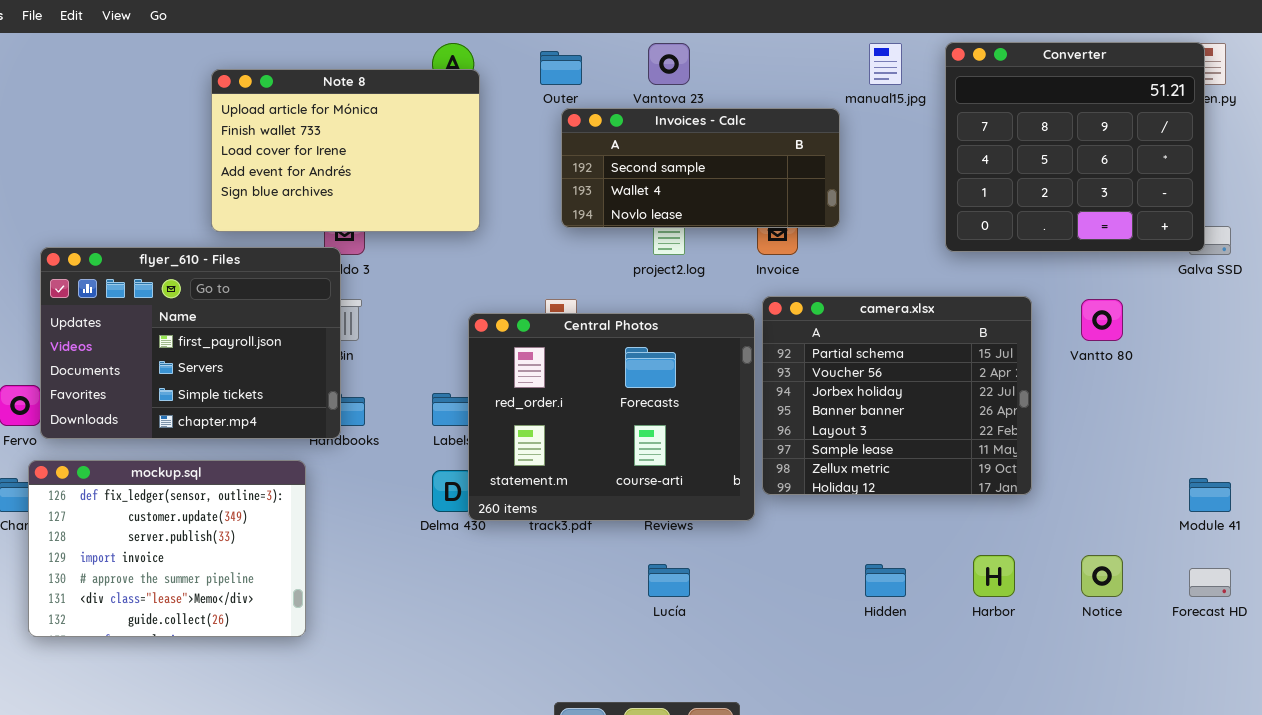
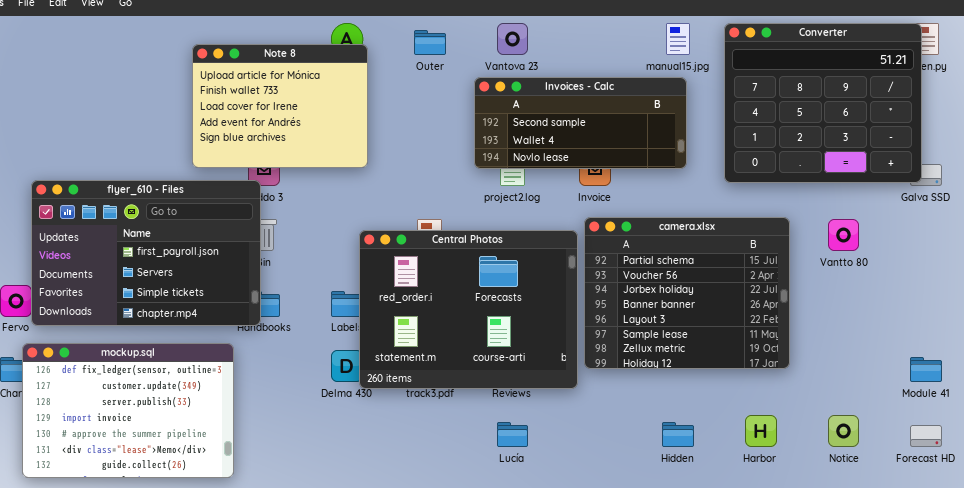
Note 8: [211,69,480,232] -> [192,44,368,168], resized
Invoices - Calc: [561,108,840,228] -> [474,77,687,169], moved

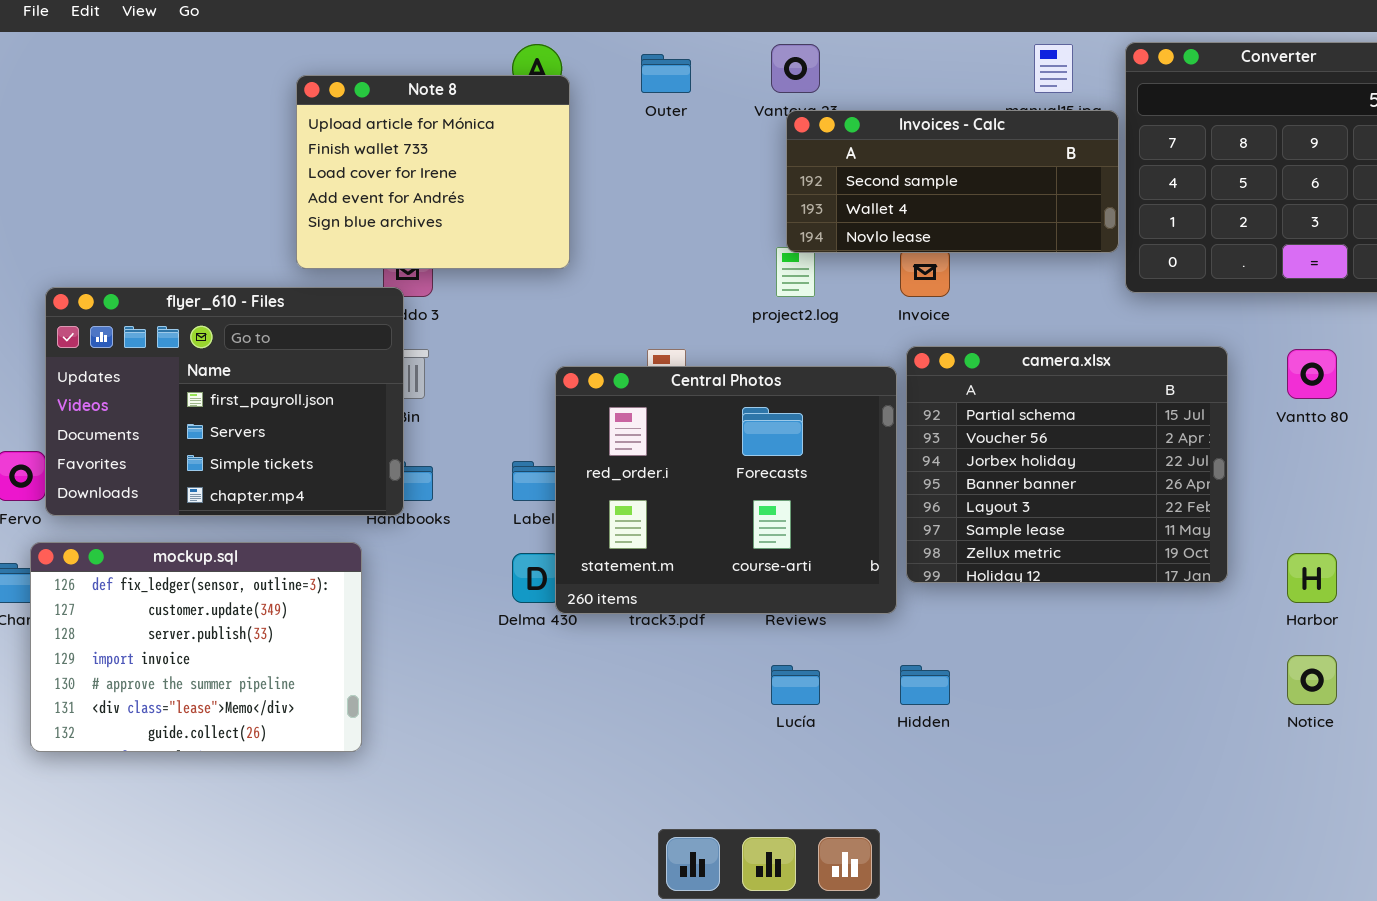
Invoices - Calc: [474,77,687,169] -> [786,110,1119,253], moved
Harbor: [745,415,777,447] -> [1287,553,1337,603], moved
Hidden: [662,422,694,447] -> [900,665,950,705], moved

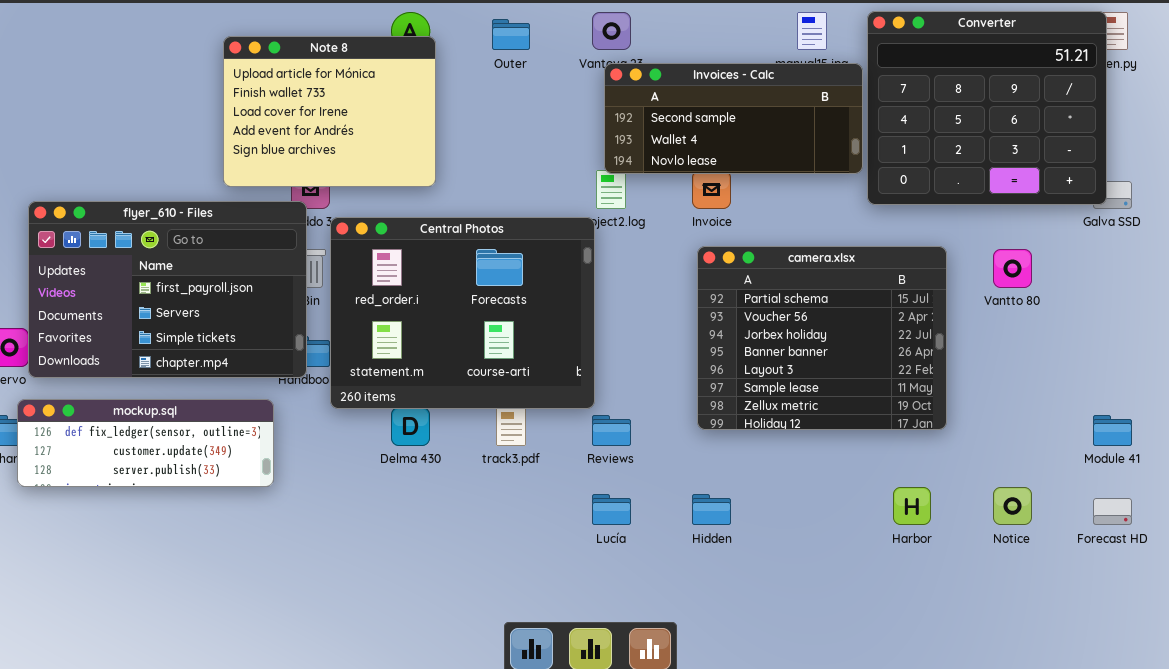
Central Photos: [555,366,897,614] -> [330,217,595,409], moved
mockup.sql: [30,542,362,752] -> [17,399,274,487], resized
Harbor: [1287,553,1337,603] -> [893,487,931,525], moved

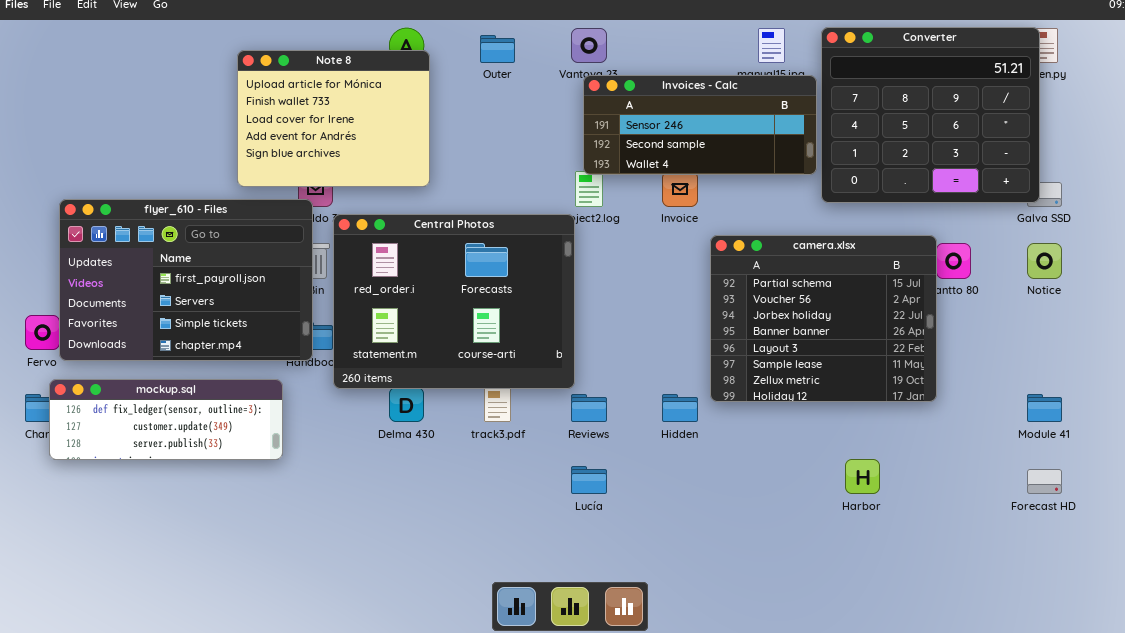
Invoices - Calc: [604,63,863,174] -> [583,75,817,175], scrolled up 1 row
camera.xlsx: [697,246,947,430] -> [710,235,937,402], moved
Notice: [993,487,1032,525] -> [1027,243,1062,279], moved
Hidden: [692,494,731,525] -> [662,394,698,422], moved

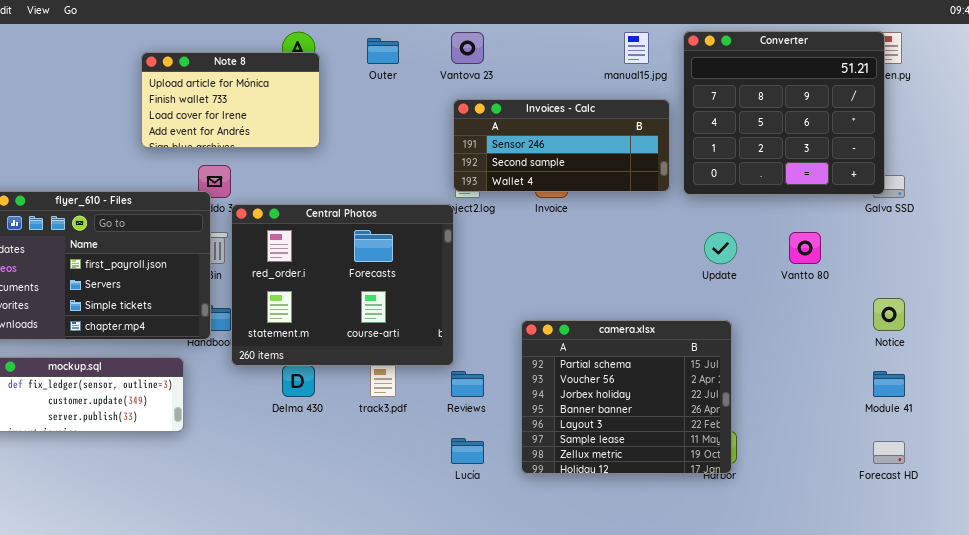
Note 8: [237,50,430,187] -> [141,52,320,148], resized
Invoices - Calc: [583,75,817,175] -> [453,99,670,192], moved
camera.xlsx: [710,235,937,402] -> [521,320,732,474], moved
Notice: [1027,243,1062,279] -> [873,298,905,331], moved

